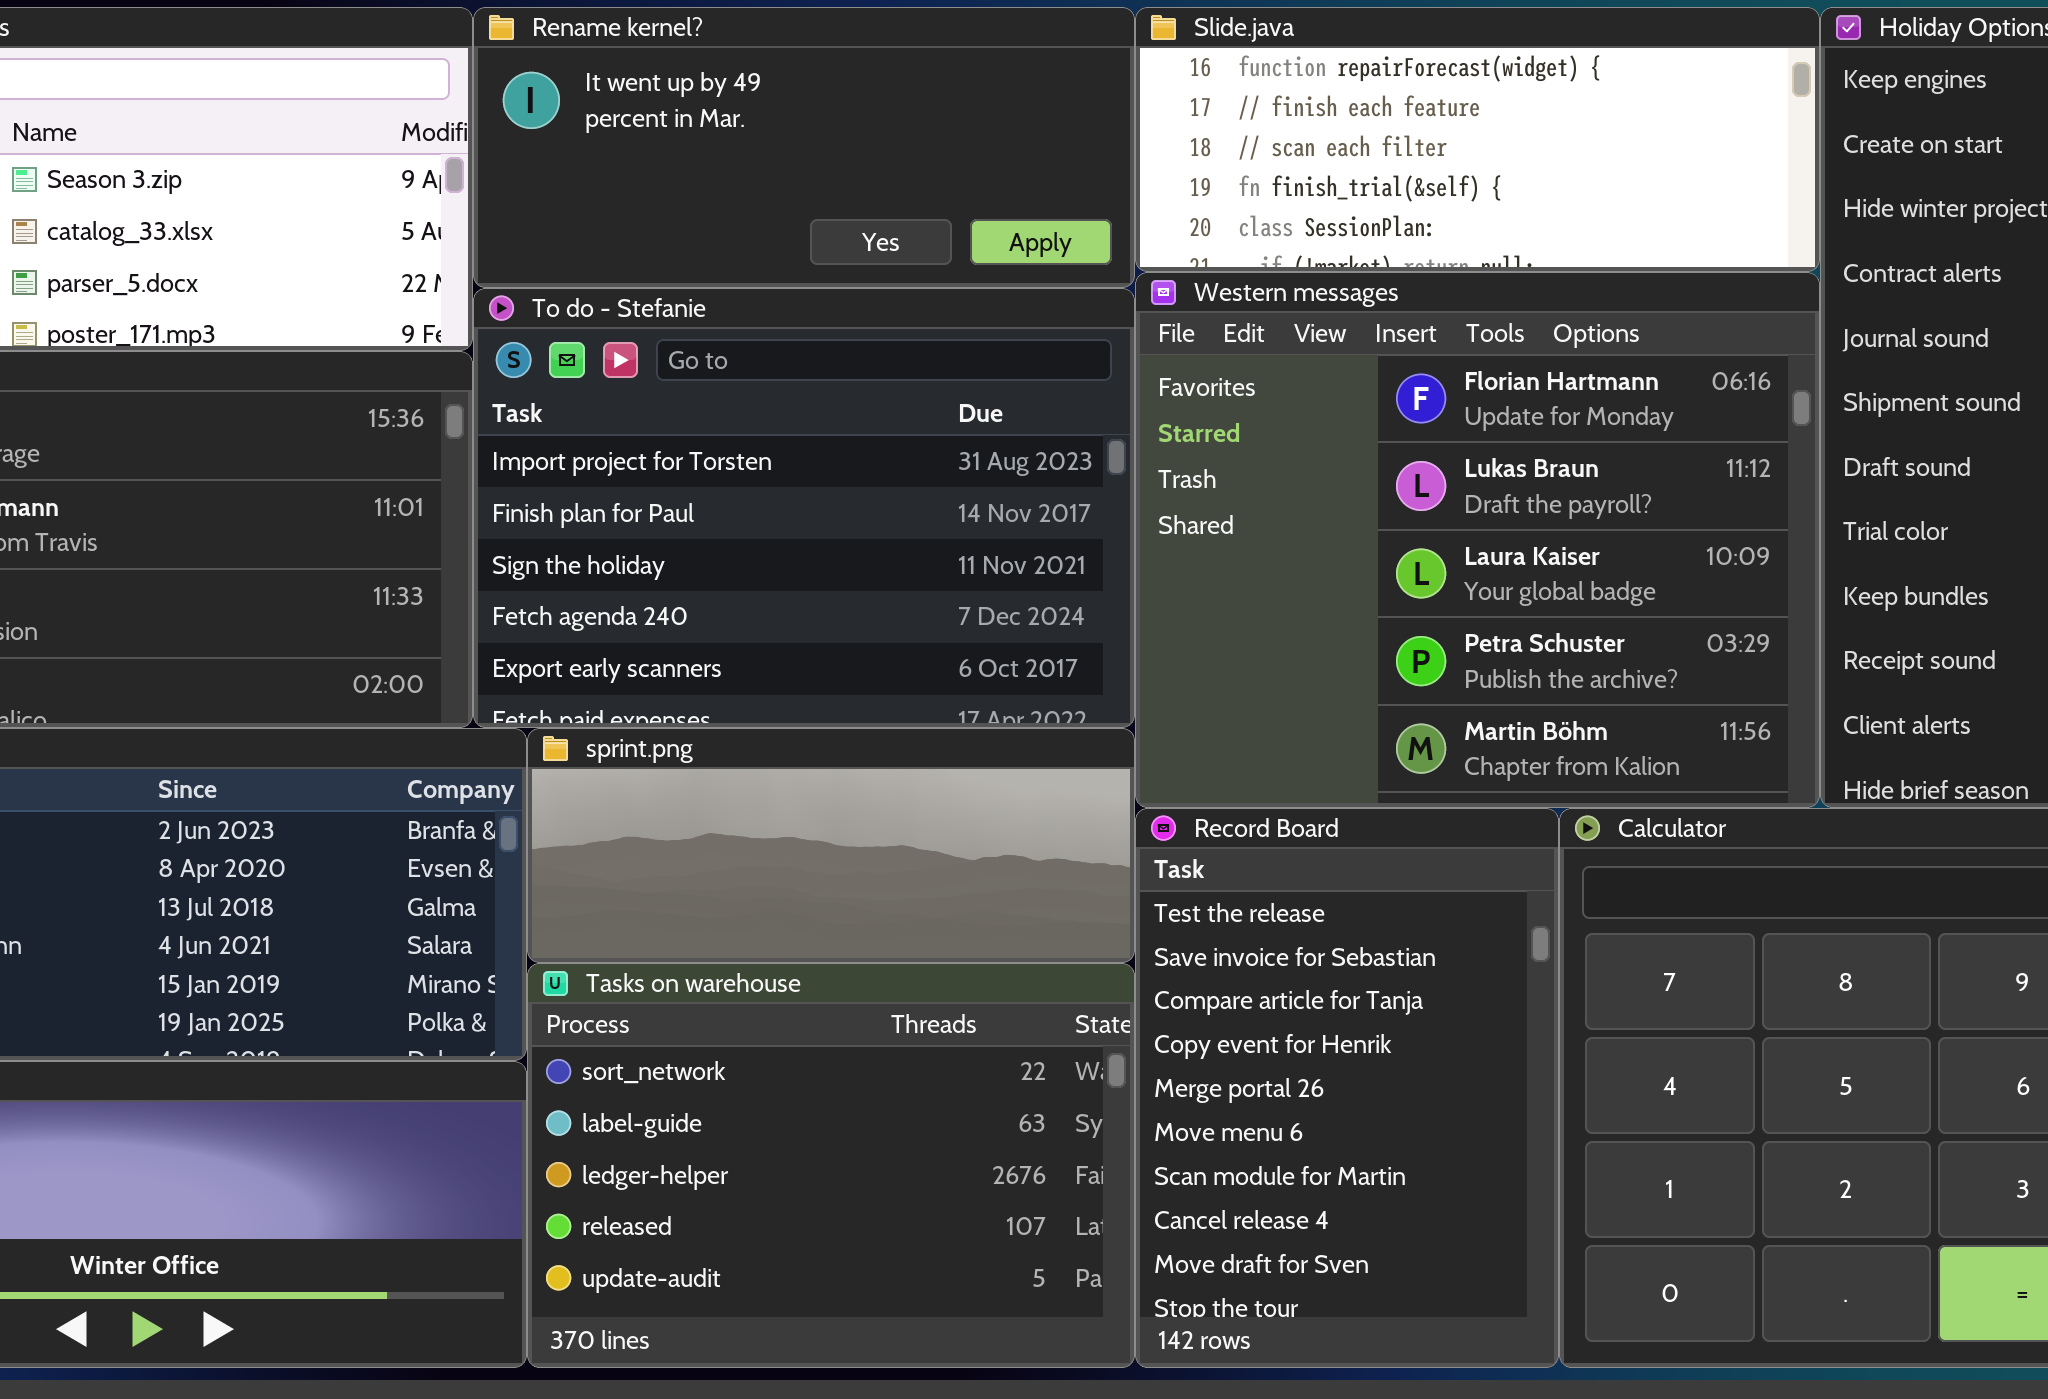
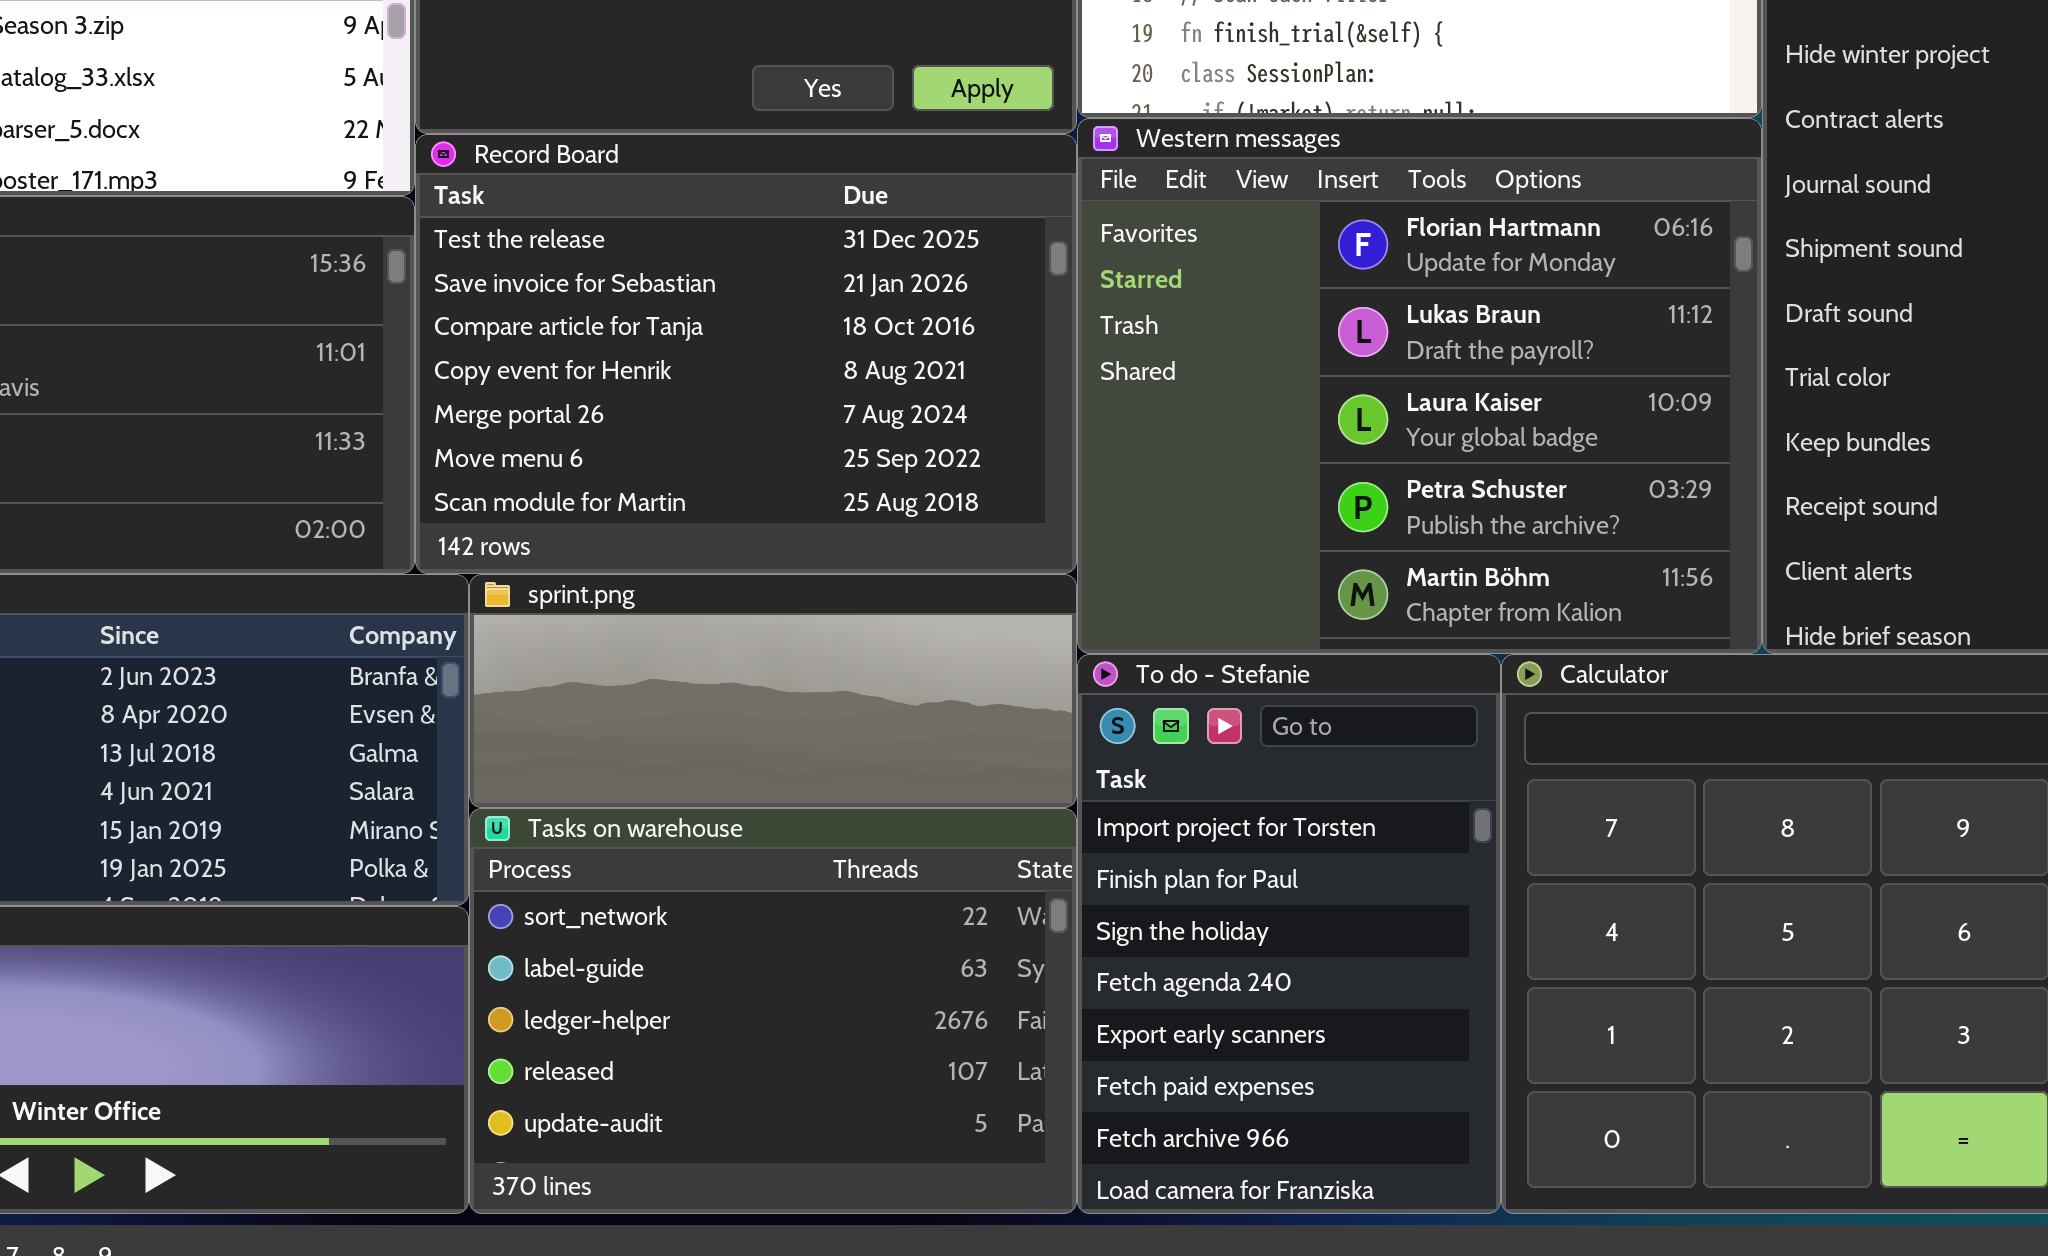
To do - Stefanie: [473,288,1135,728] -> [1077,654,1501,1214], moved, resized
Record Board: [1135,808,1559,1368] -> [415,134,1077,574], moved, resized

